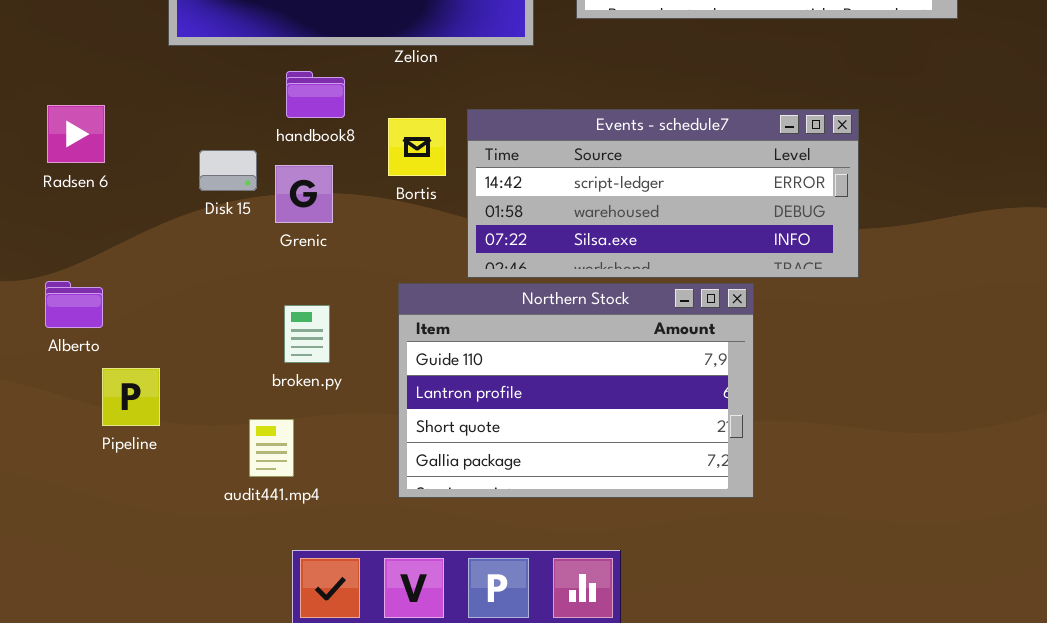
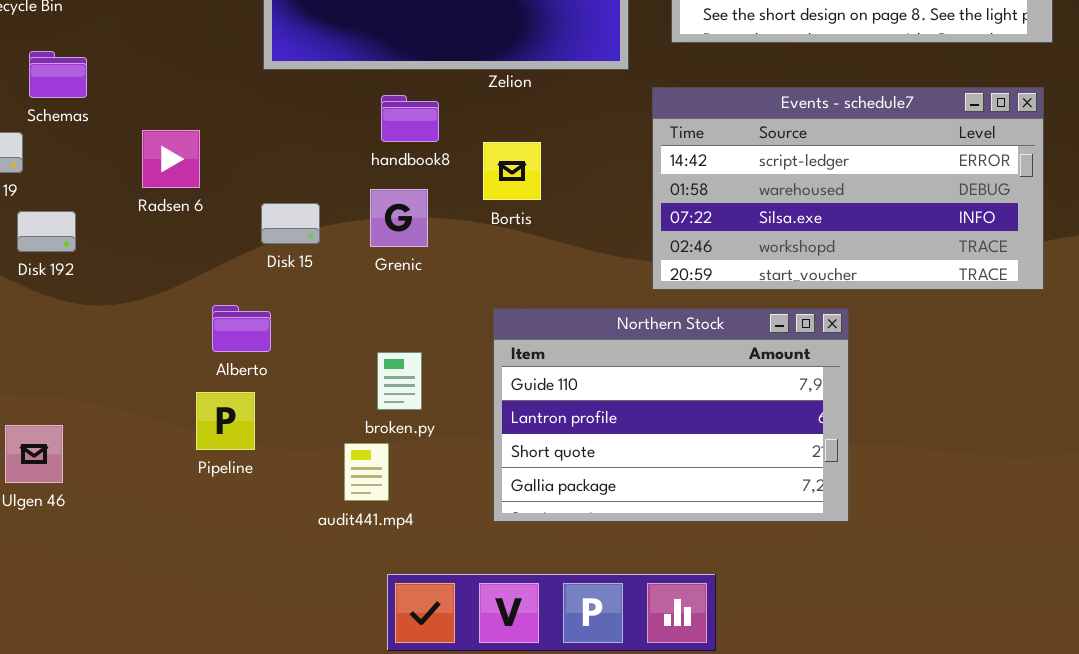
Events - schedule7: [467,109,859,278] -> [652,87,1044,290], moved, resized
Disk 15: [199,150,257,191] -> [261,203,320,244], moved
Alberto: [45,281,103,328] -> [212,305,271,352], moved
broken.py: [284,305,330,363] -> [377,352,422,410], moved

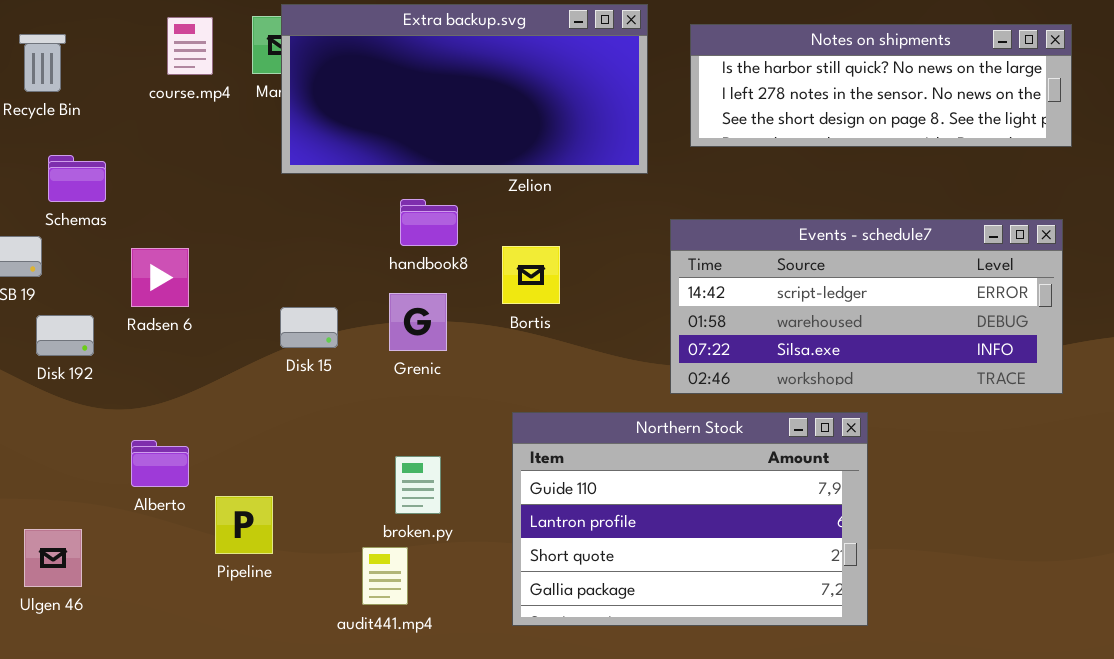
Events - schedule7: [652,87,1044,290] -> [670,219,1063,394], resized
Radsen 6: [142,130,200,188] -> [131,248,189,307], moved
Alberto: [212,305,271,352] -> [131,440,189,487], moved

